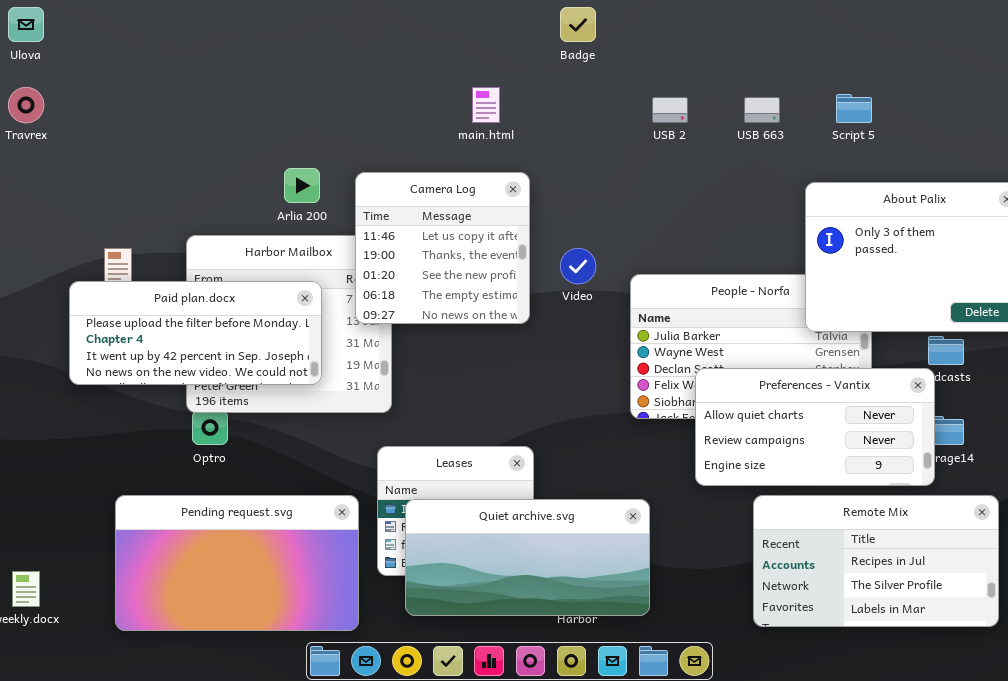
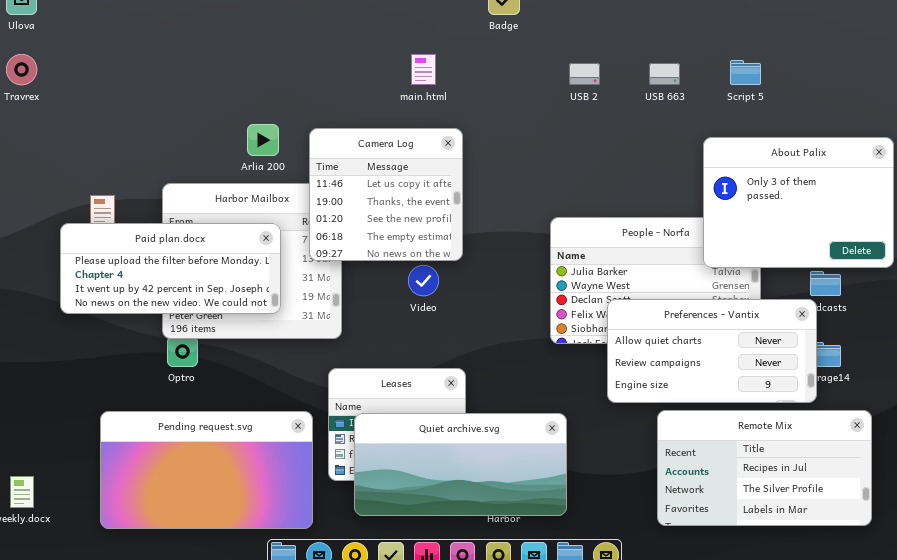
Video: [560,248,596,284] -> [408,265,439,296], moved

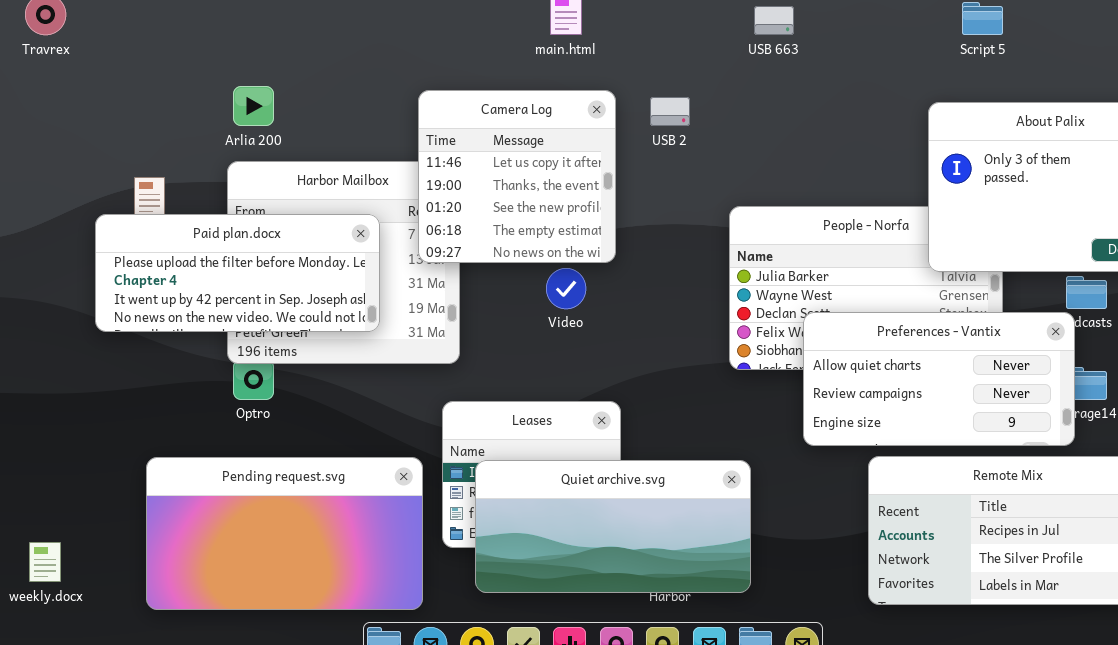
USB 2: [569,63,600,85] -> [650,97,690,126], moved
USB 663: [649,63,680,85] -> [754,6,794,35], moved
Arlia 200: [247,124,279,156] -> [233,86,274,126], moved

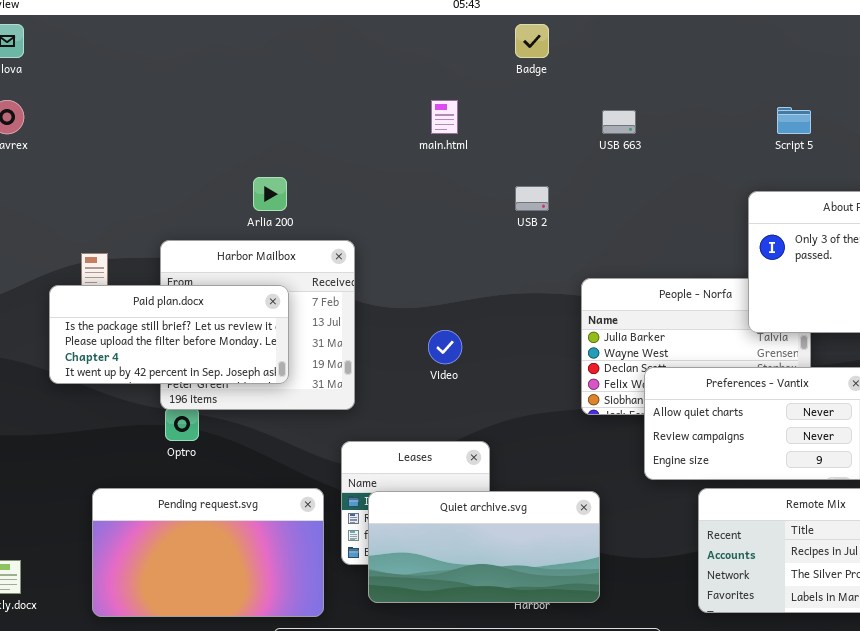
Arlia 200: [233,86,274,126] -> [253,177,287,211], moved
Camera Log: [418,90,616,263] -> none, closed
Paid plan.docx: [95,214,380,332] -> [49,285,289,384], scrolled up 1 row

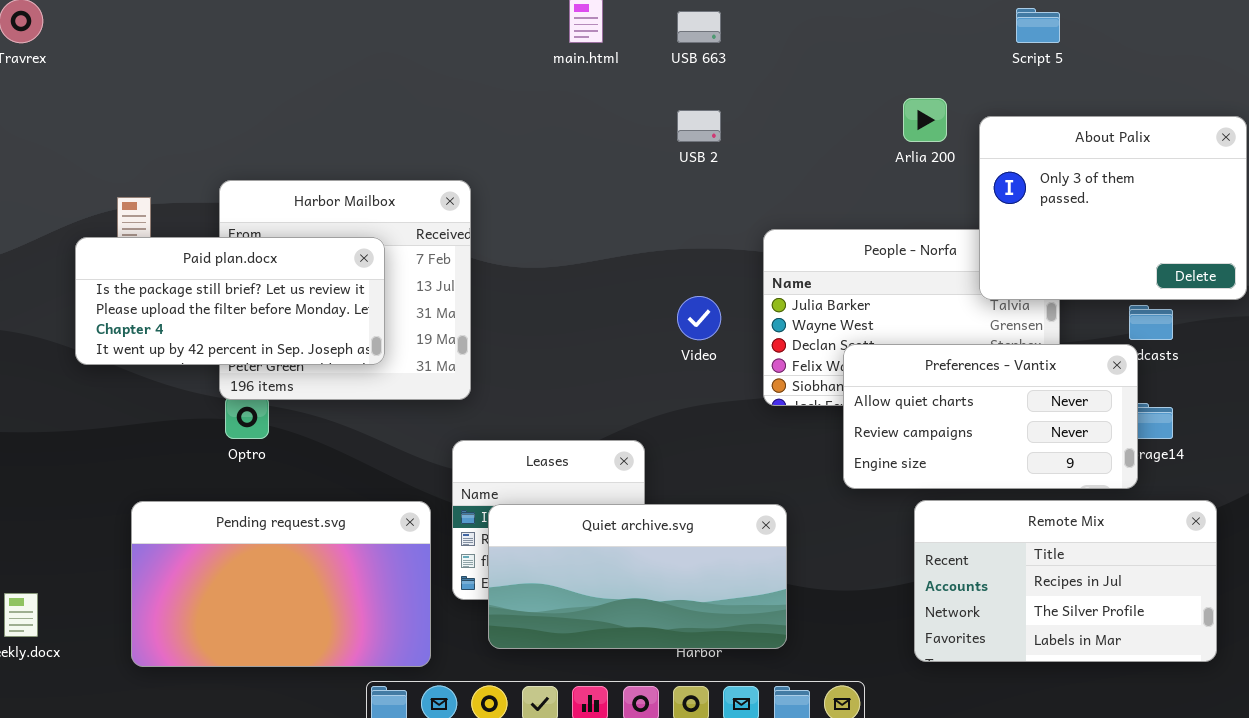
USB 663: [602,110,636,134] -> [677,11,721,43], moved
Arlia 200: [253,177,287,211] -> [903,98,947,142], moved
Video: [428,330,462,364] -> [677,296,721,340], moved

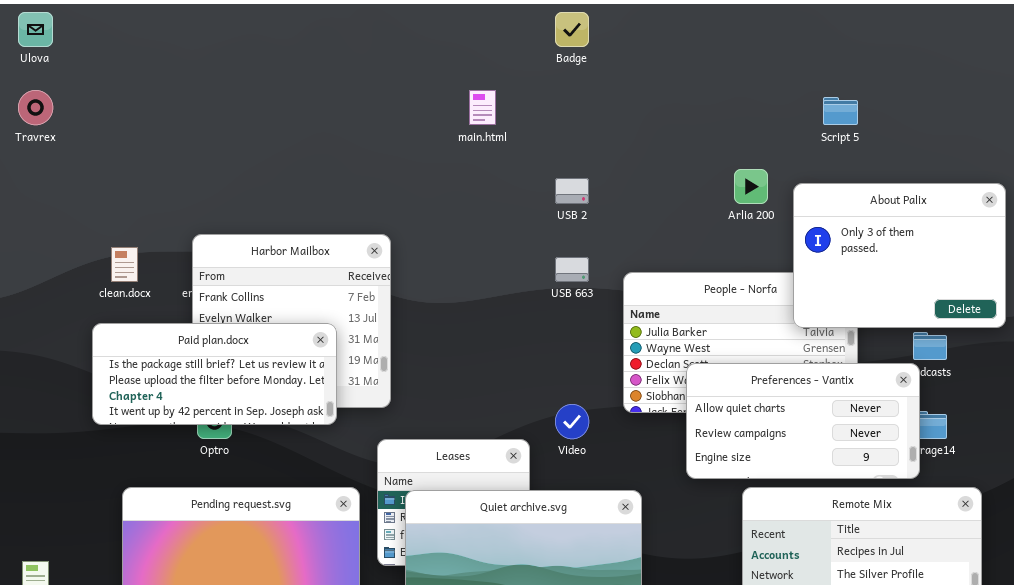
USB 663: [677,11,721,43] -> [555,257,589,282], moved
Paid plan.docx: [75,237,385,365] -> [92,323,337,425], moved
Video: [677,296,721,340] -> [555,404,589,439], moved

